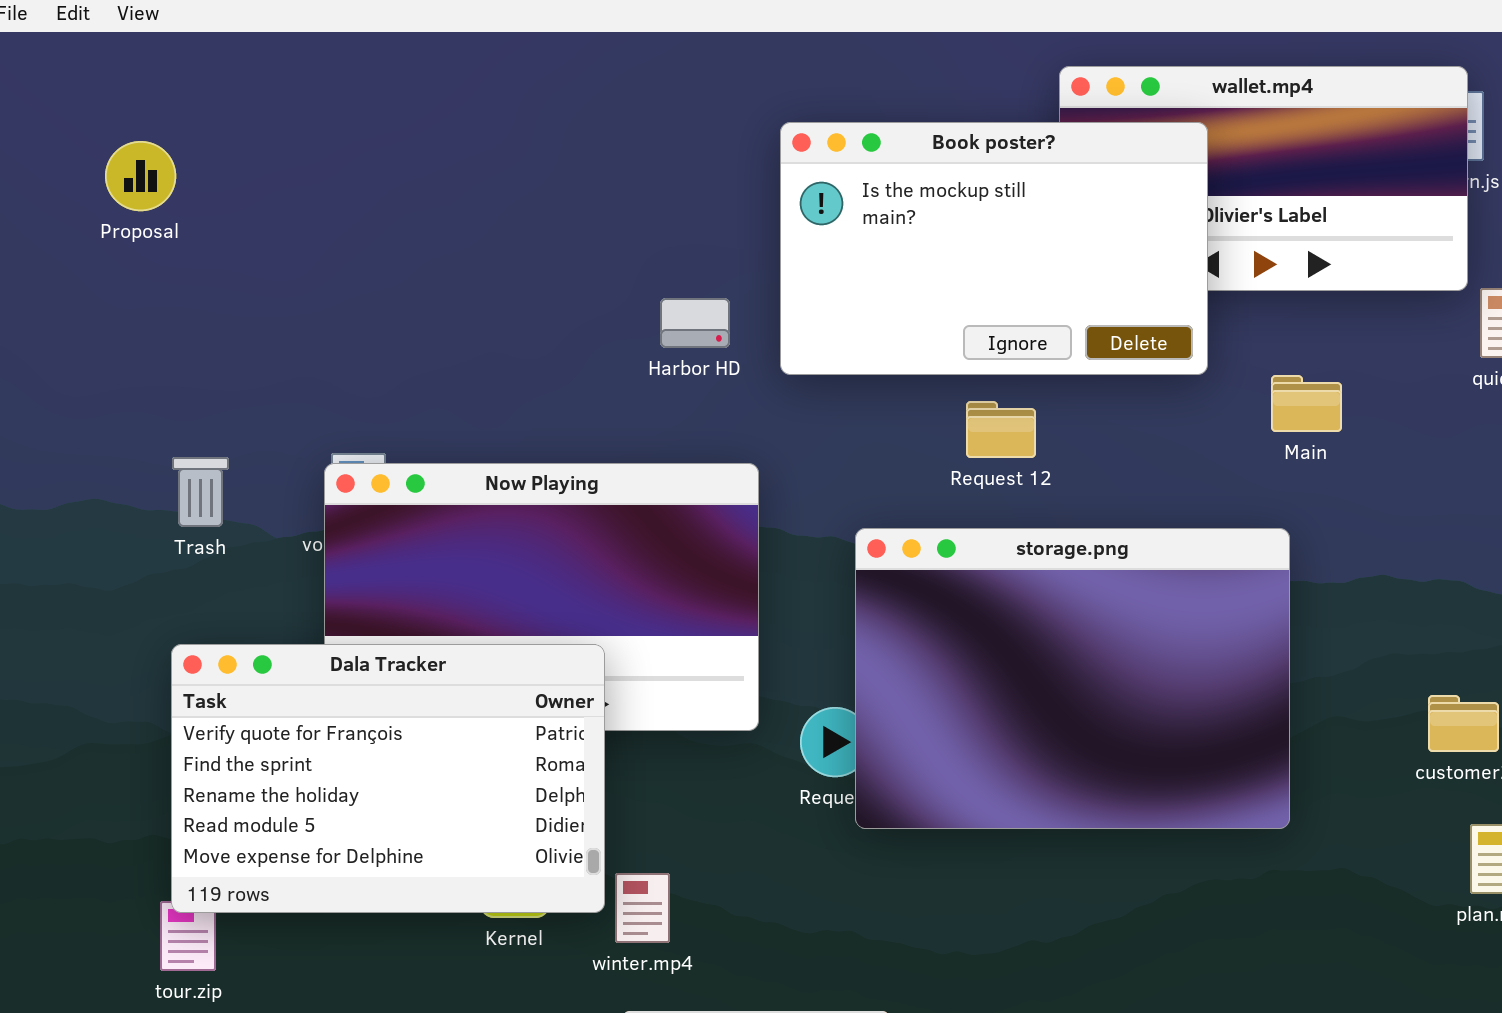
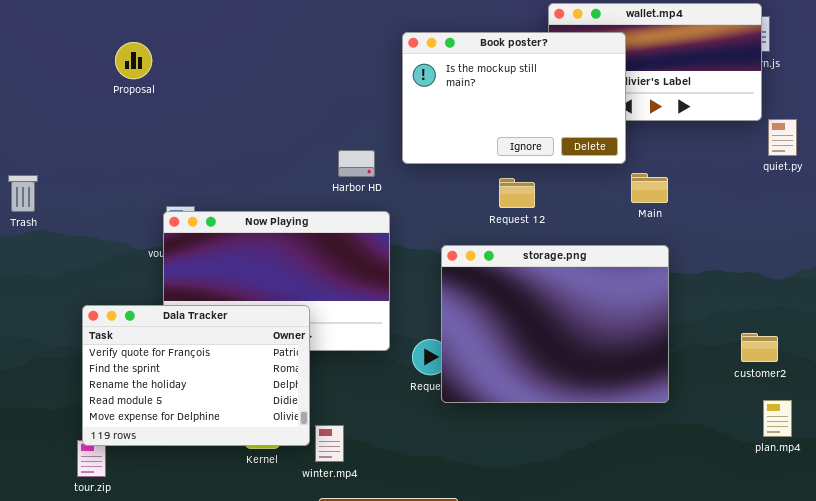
Proposal: [105,141,176,211] -> [115,42,152,79], moved
Harbor HD: [660,298,730,348] -> [338,150,375,177], moved
Main: [1271,375,1342,432] -> [631,173,668,203], moved
Trash: [172,457,229,527] -> [8,175,38,212], moved

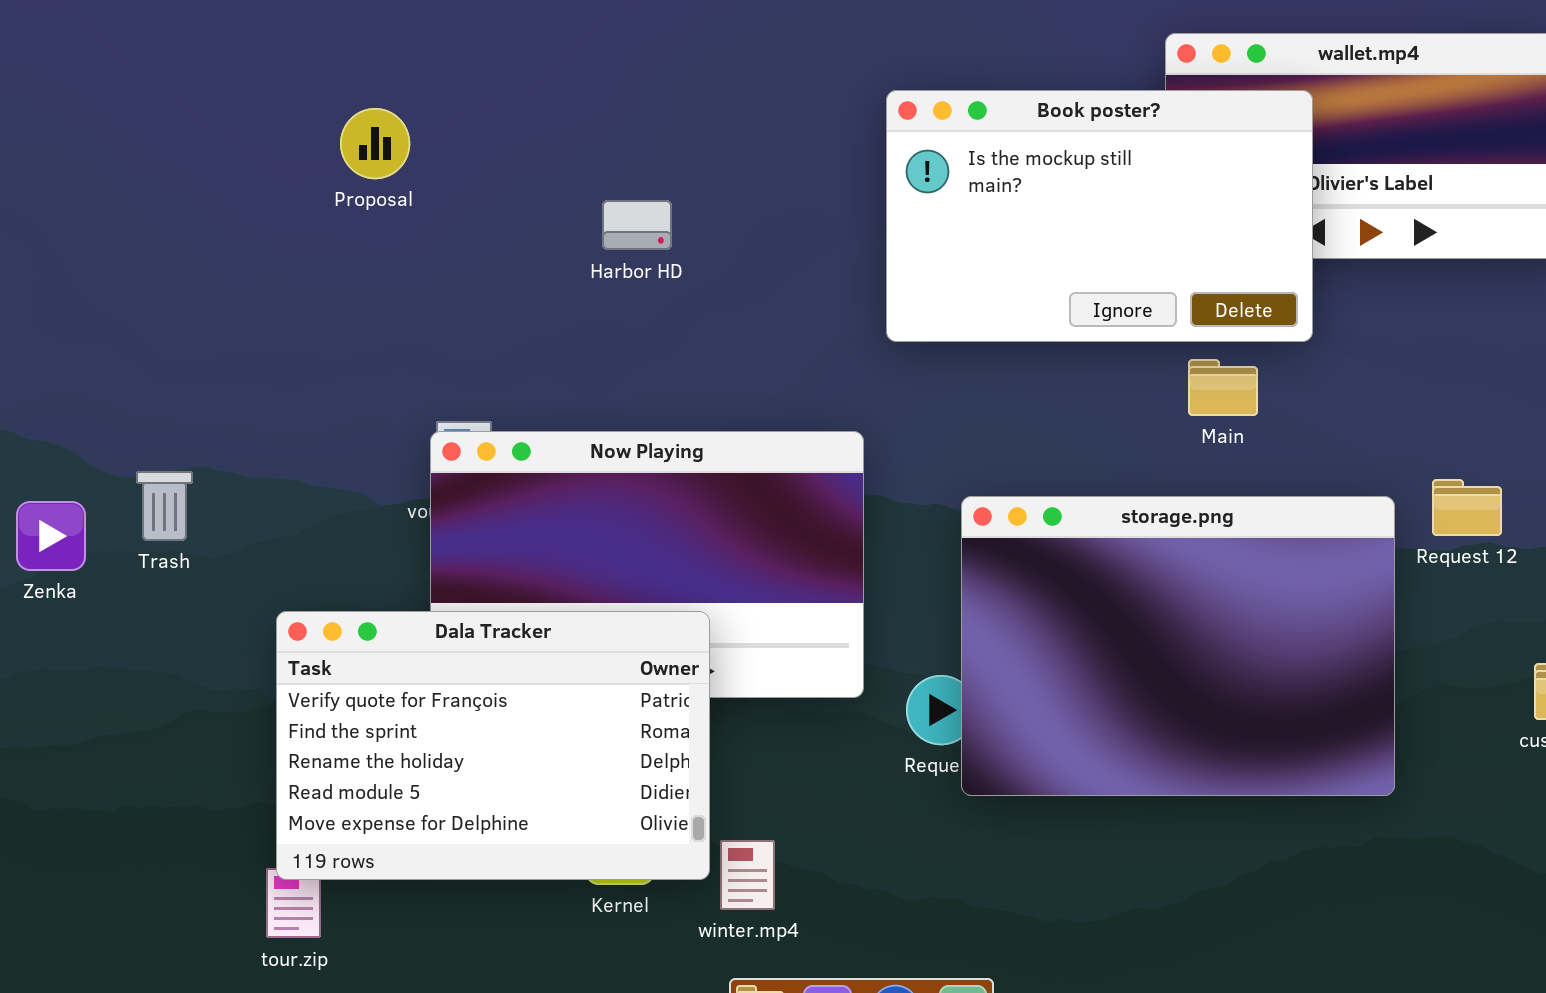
Harbor HD: [338,150,375,177] -> [602,200,672,250], moved
Main: [631,173,668,203] -> [1188,359,1258,416], moved
Trash: [8,175,38,212] -> [136,471,193,541], moved
Request 12: [499,178,535,208] -> [1432,479,1502,536], moved

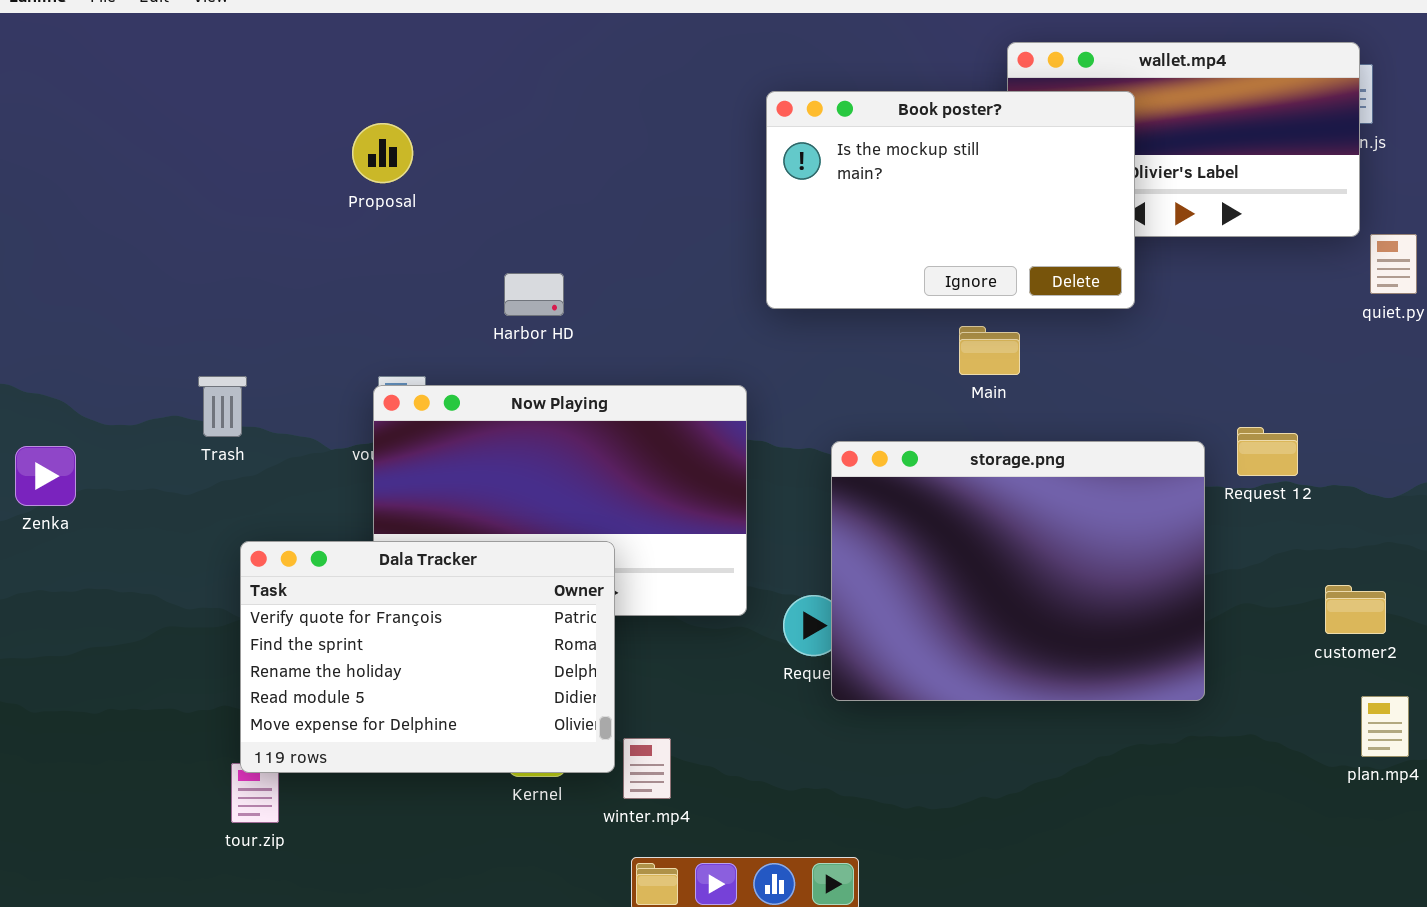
Proposal: [340,108,410,179] -> [352,123,413,183], moved
Harbor HD: [602,200,672,250] -> [504,273,564,316], moved
Main: [1188,359,1258,416] -> [959,326,1020,375], moved
Trash: [136,471,193,541] -> [198,376,247,437], moved

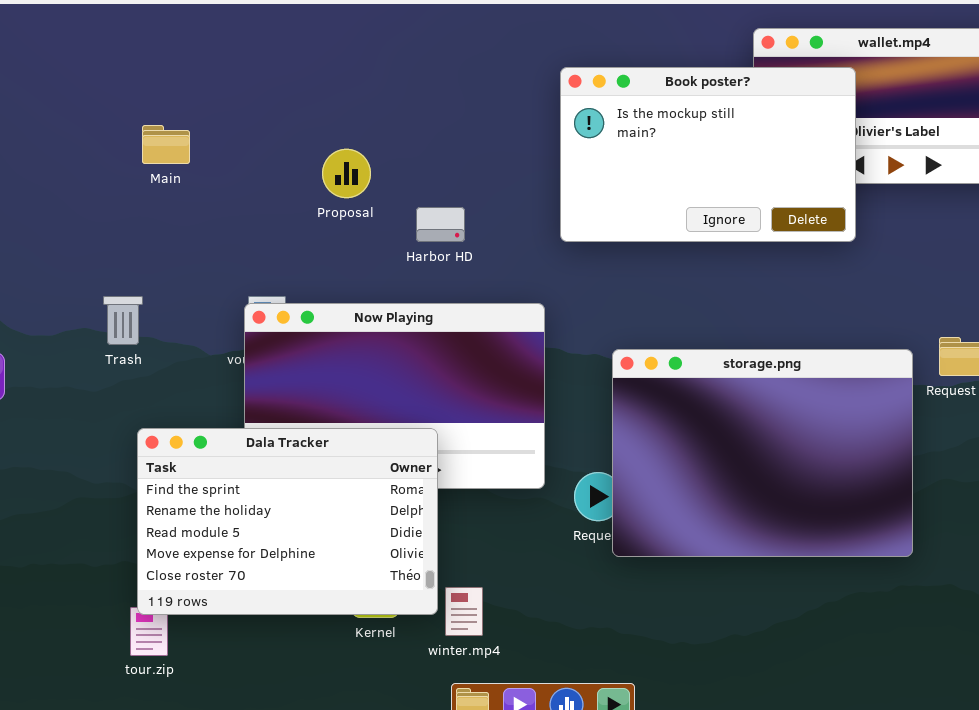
Proposal: [352,123,413,183] -> [322,149,371,198], moved
Harbor HD: [504,273,564,316] -> [416,207,465,242], moved
Main: [959,326,1020,375] -> [142,125,190,164], moved
Dala Tracker: [240,541,615,773] -> [137,428,438,615], scrolled down 1 row

